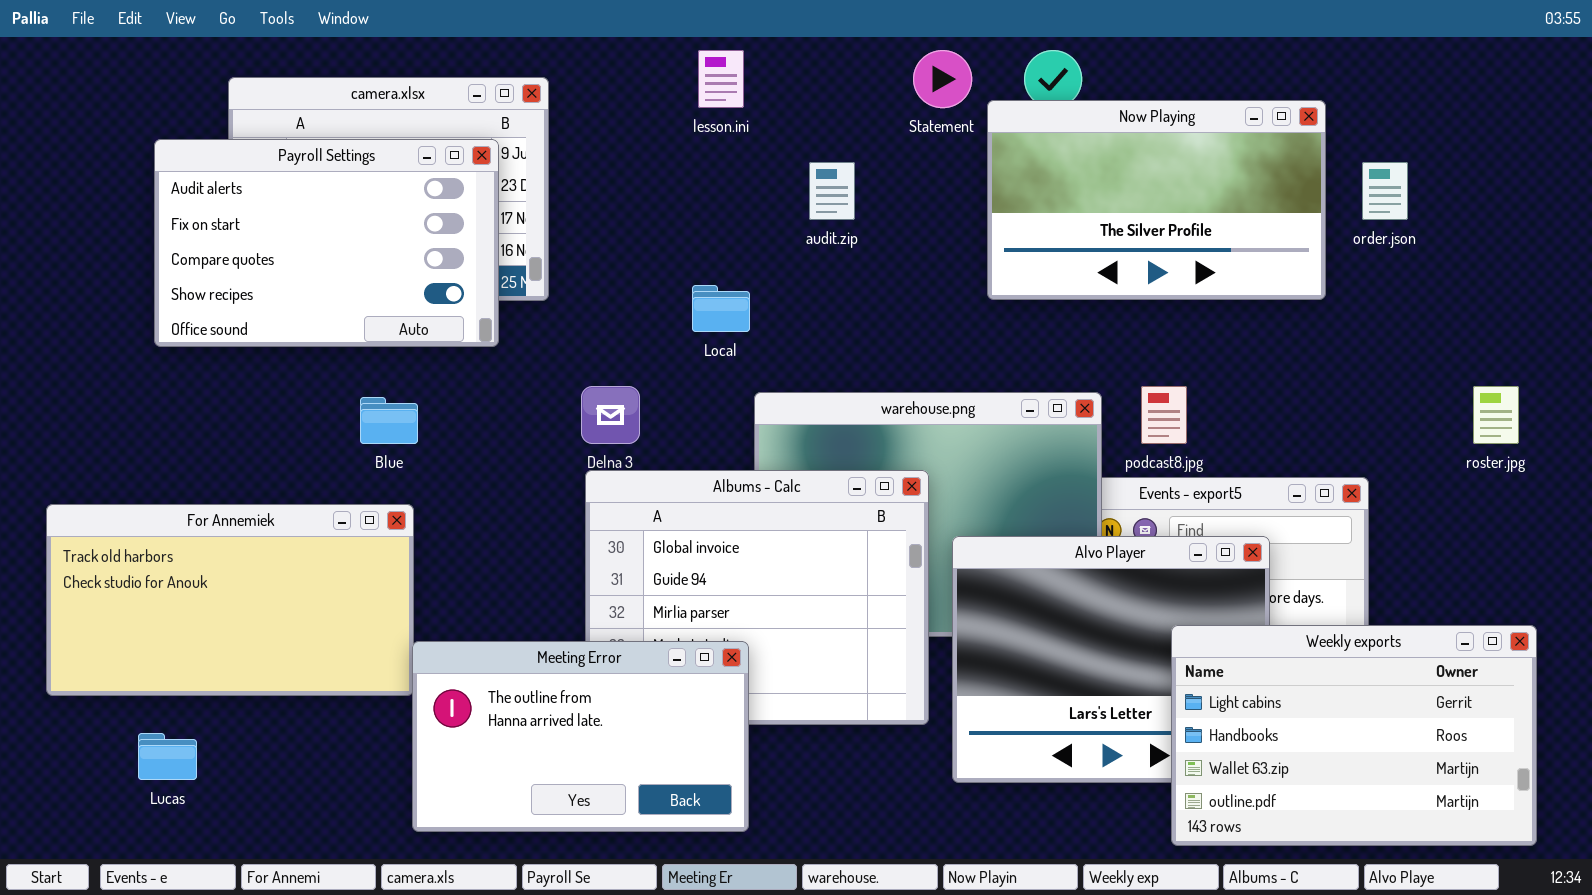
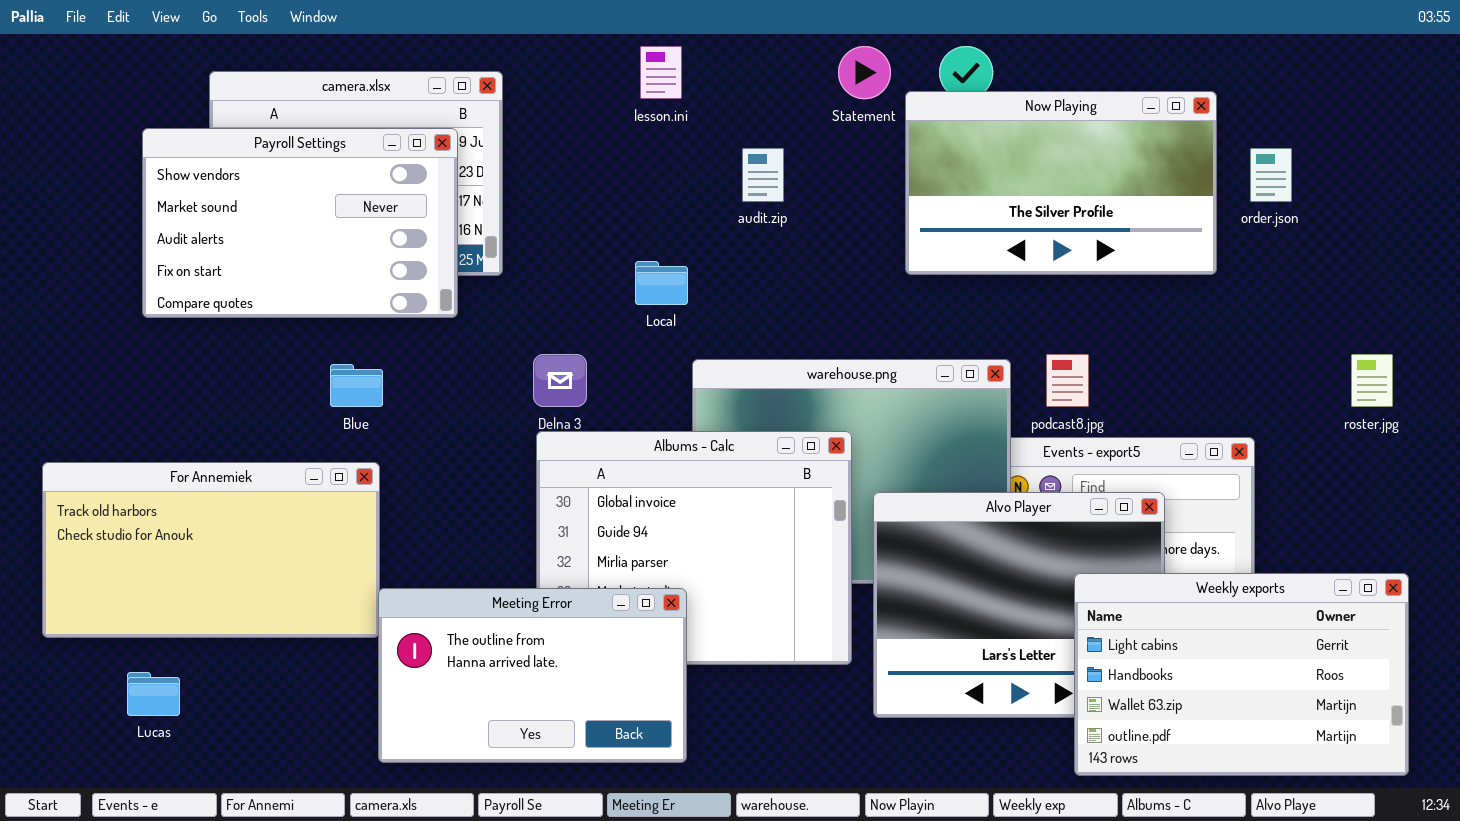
Payroll Settings: [154,139,499,347] -> [142,128,458,318], scrolled up 2 rows

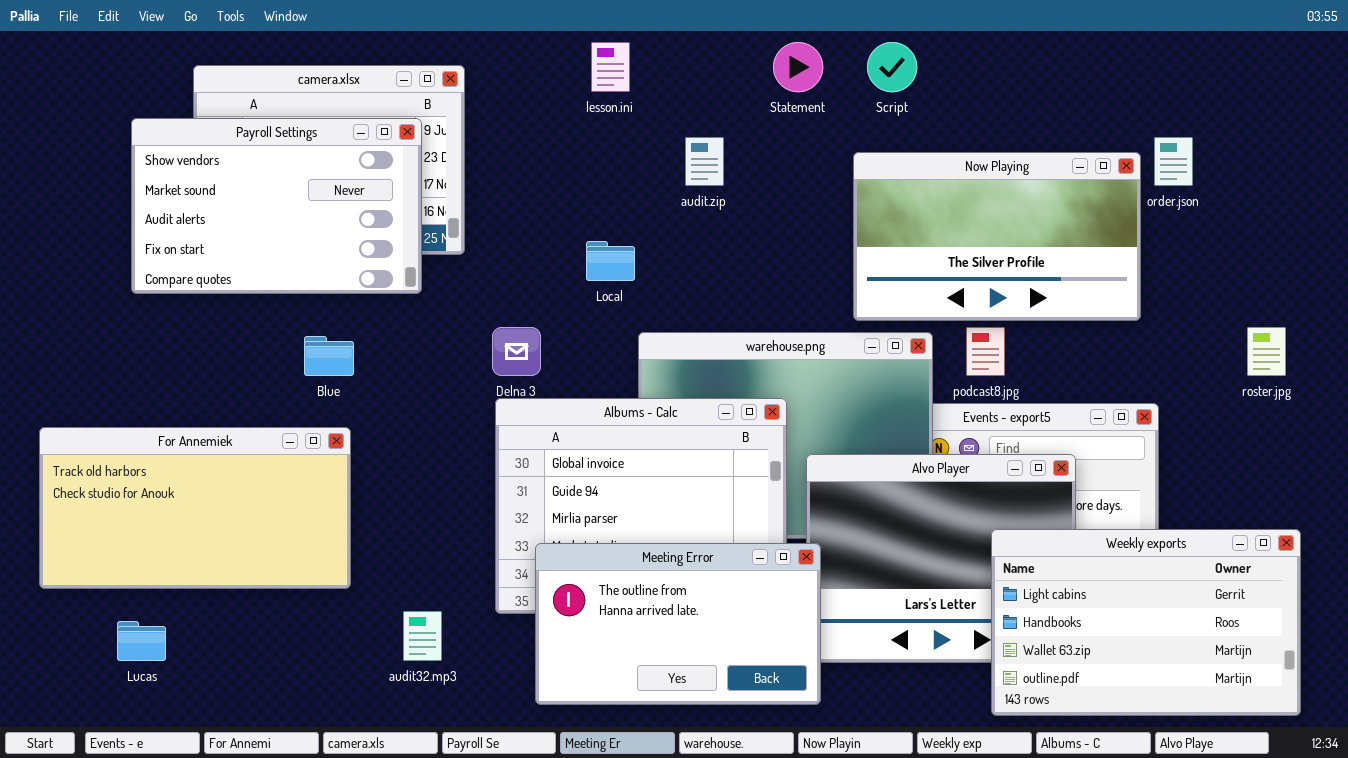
Now Playing: [905,91,1217,275] -> [853,152,1141,321], moved
Meeting Error: [378,588,687,763] -> [535,543,821,705], moved

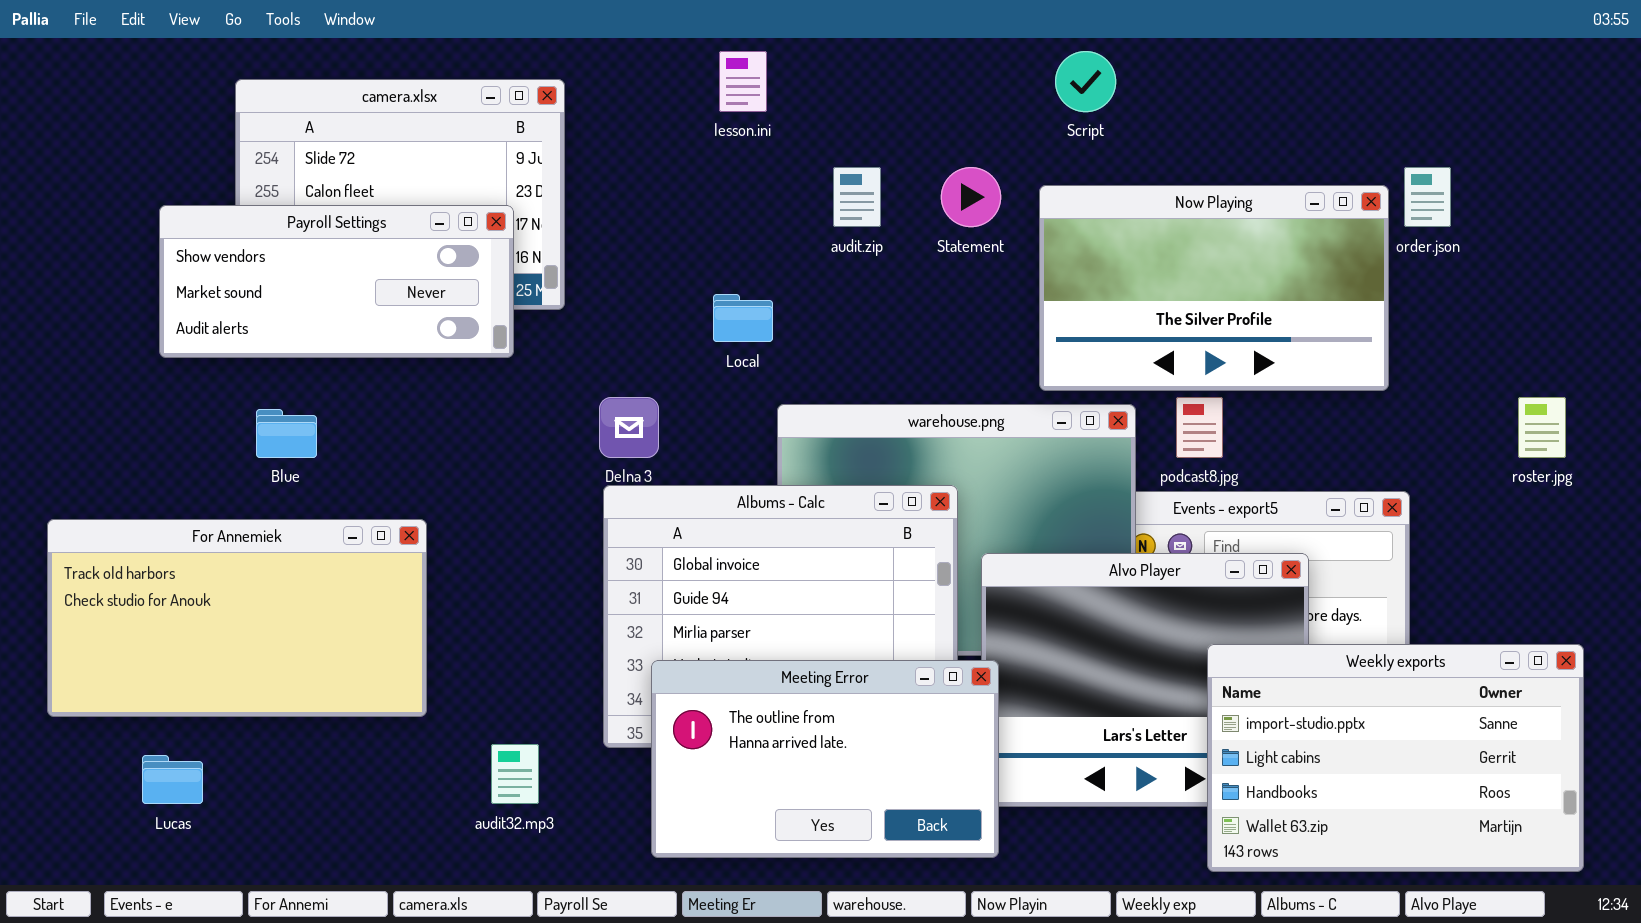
Statement: [773,42,823,92] -> [941,167,1001,227], moved
Payroll Settings: [131,118,422,294] -> [159,205,514,358], resized
Blue: [304,336,354,376] -> [256,409,317,458], moved
Weekly exports: [991,529,1301,716] -> [1207,644,1584,872], scrolled up 1 row

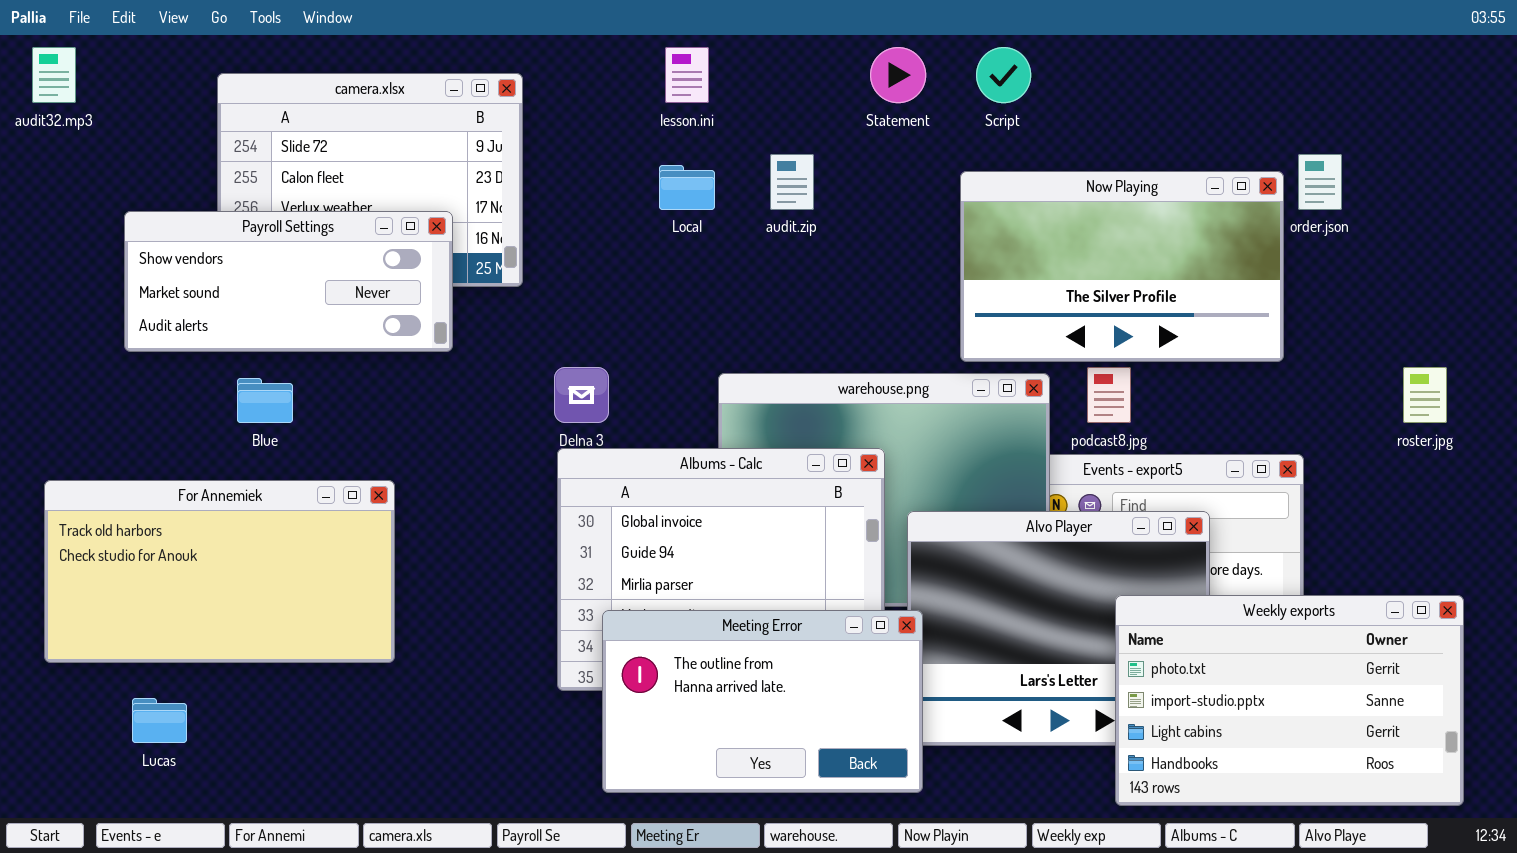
Statement: [941,167,1001,227] -> [870,47,926,103], moved
Payroll Settings: [159,205,514,358] -> [124,211,453,352], moved
Local: [713,294,773,342] -> [659,165,715,210], moved
Weekly exports: [1207,644,1584,872] -> [1115,595,1464,806], scrolled up 1 row
audit32.mp3: [491,744,539,804] -> [32,47,76,103], moved

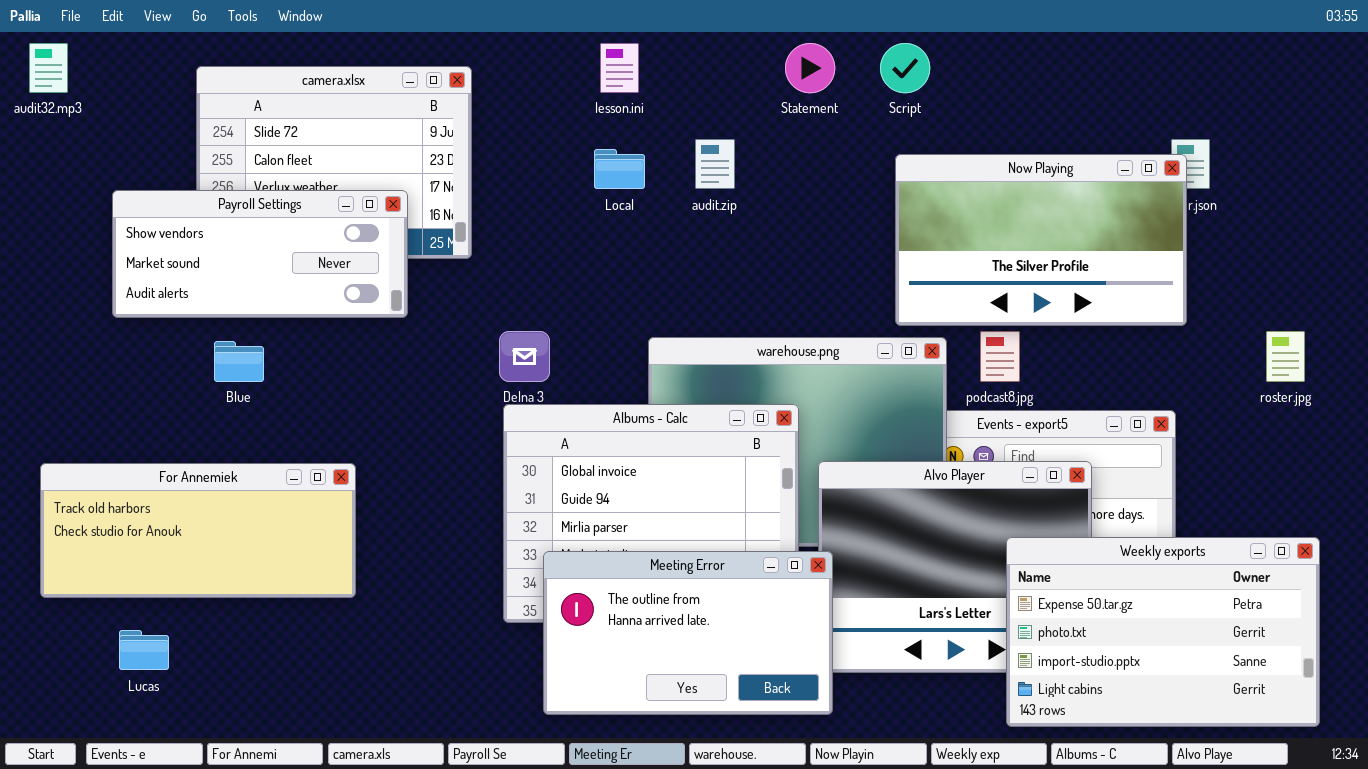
Now Playing: [960,171,1284,362] -> [895,154,1187,326], moved
For Annemiek: [44,480,395,663] -> [40,463,356,598], resized
Weekly exports: [1115,595,1464,806] -> [1006,537,1320,727], scrolled up 1 row

